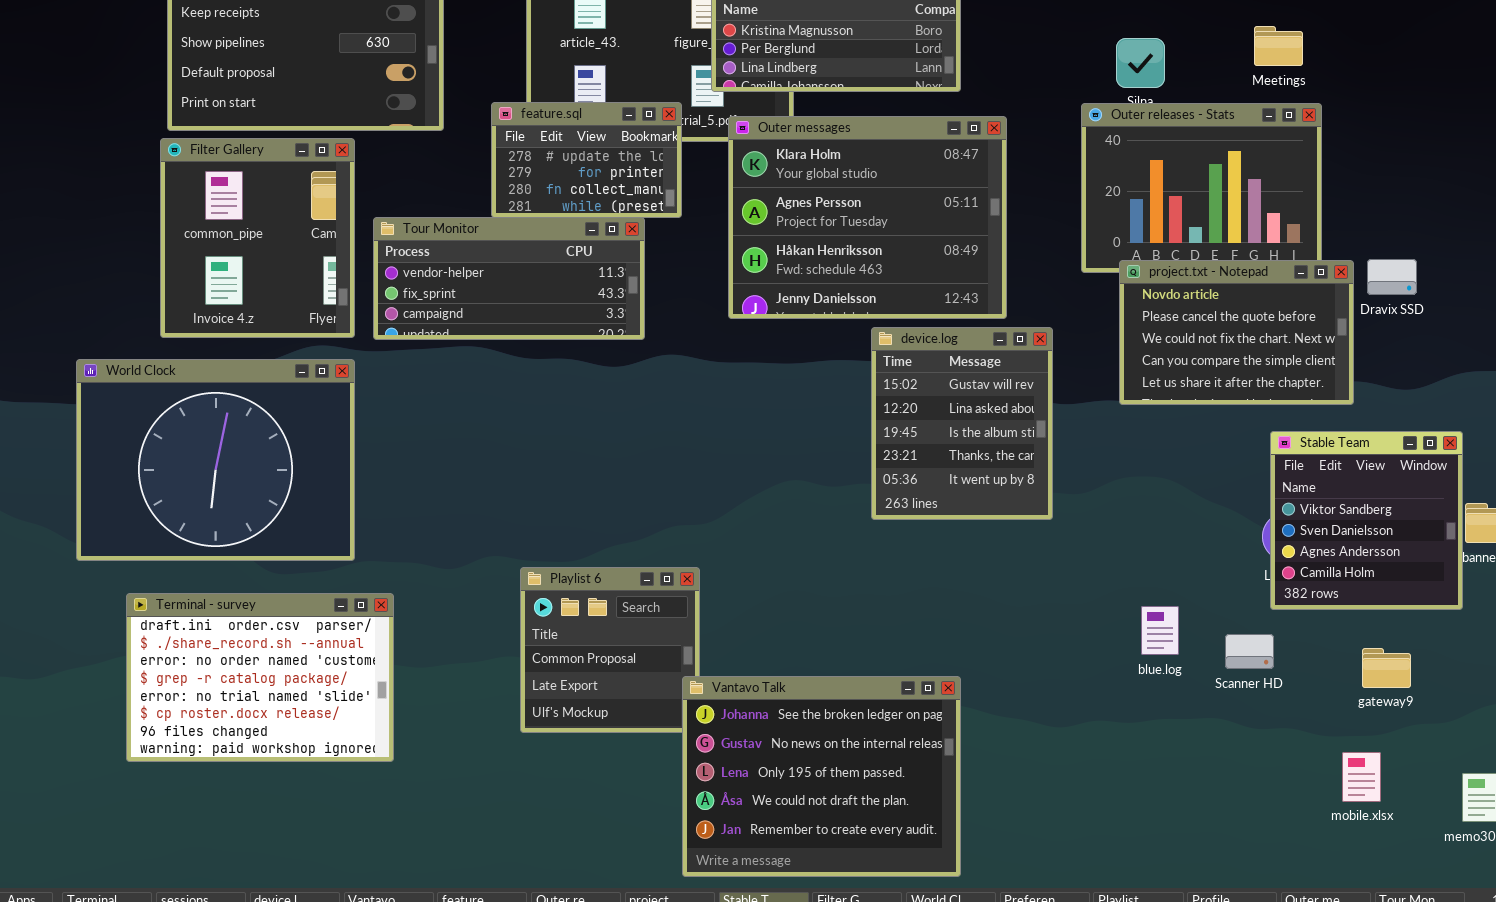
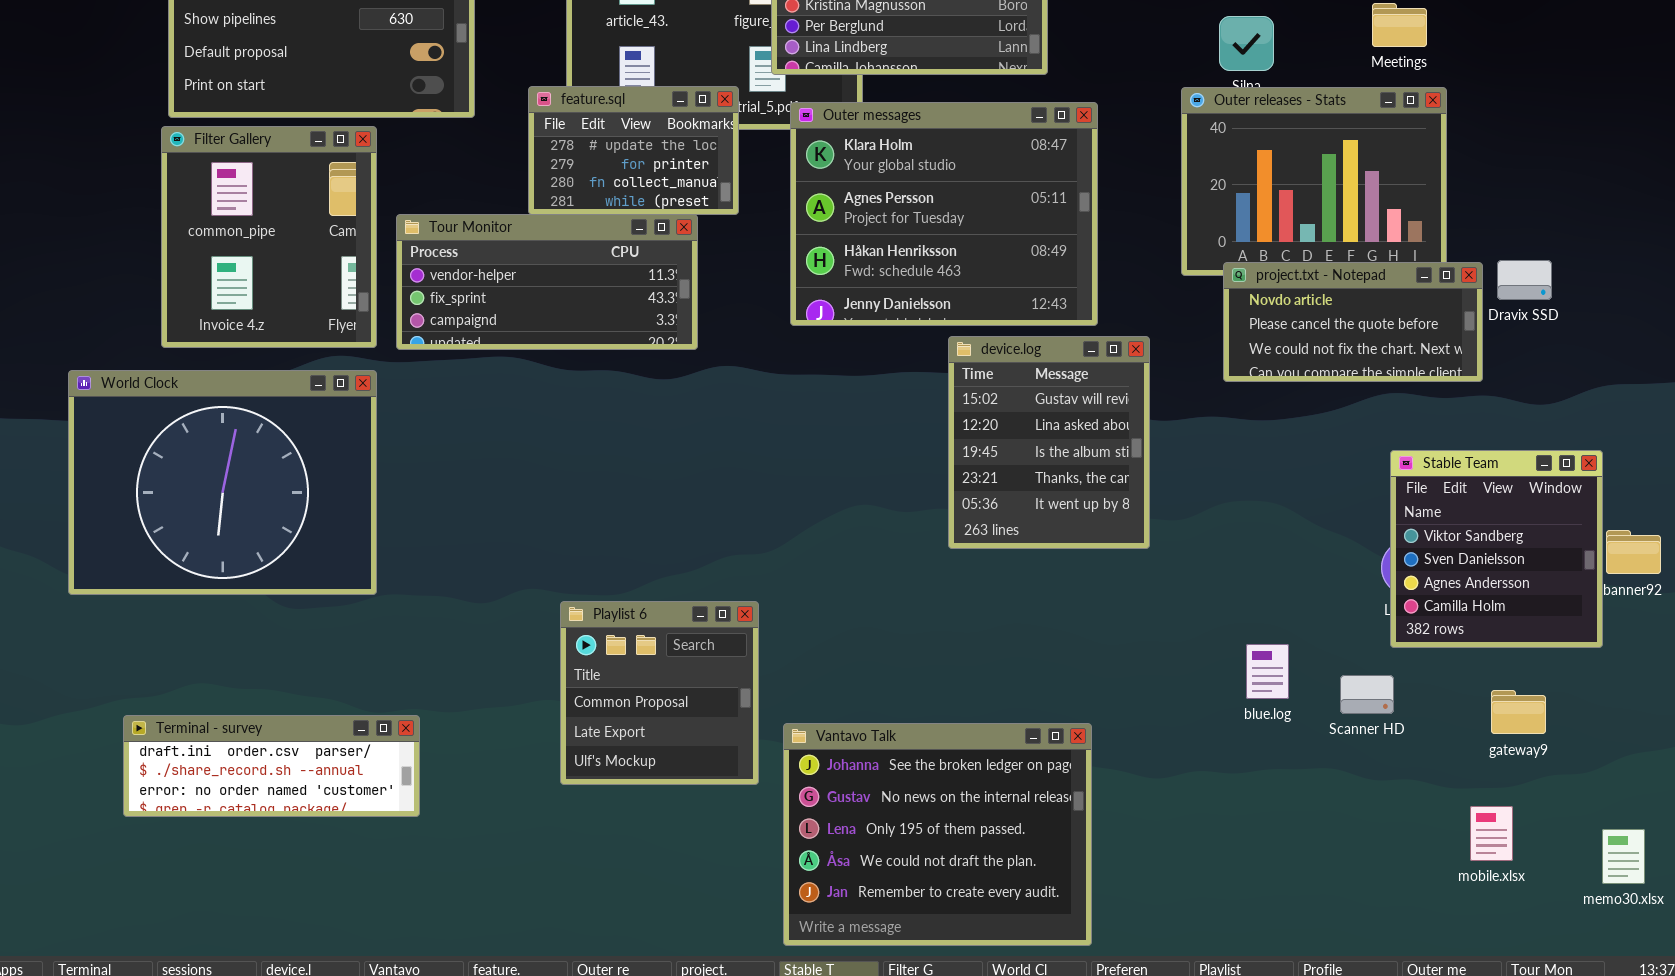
project.txt - Notepad: [1119,260,1354,405] -> [1223,262,1483,382], resized
Terminal - survey: [126,593,394,762] -> [123,715,420,817], resized
Vantavo Talk: [682,676,961,877] -> [783,723,1092,946], moved

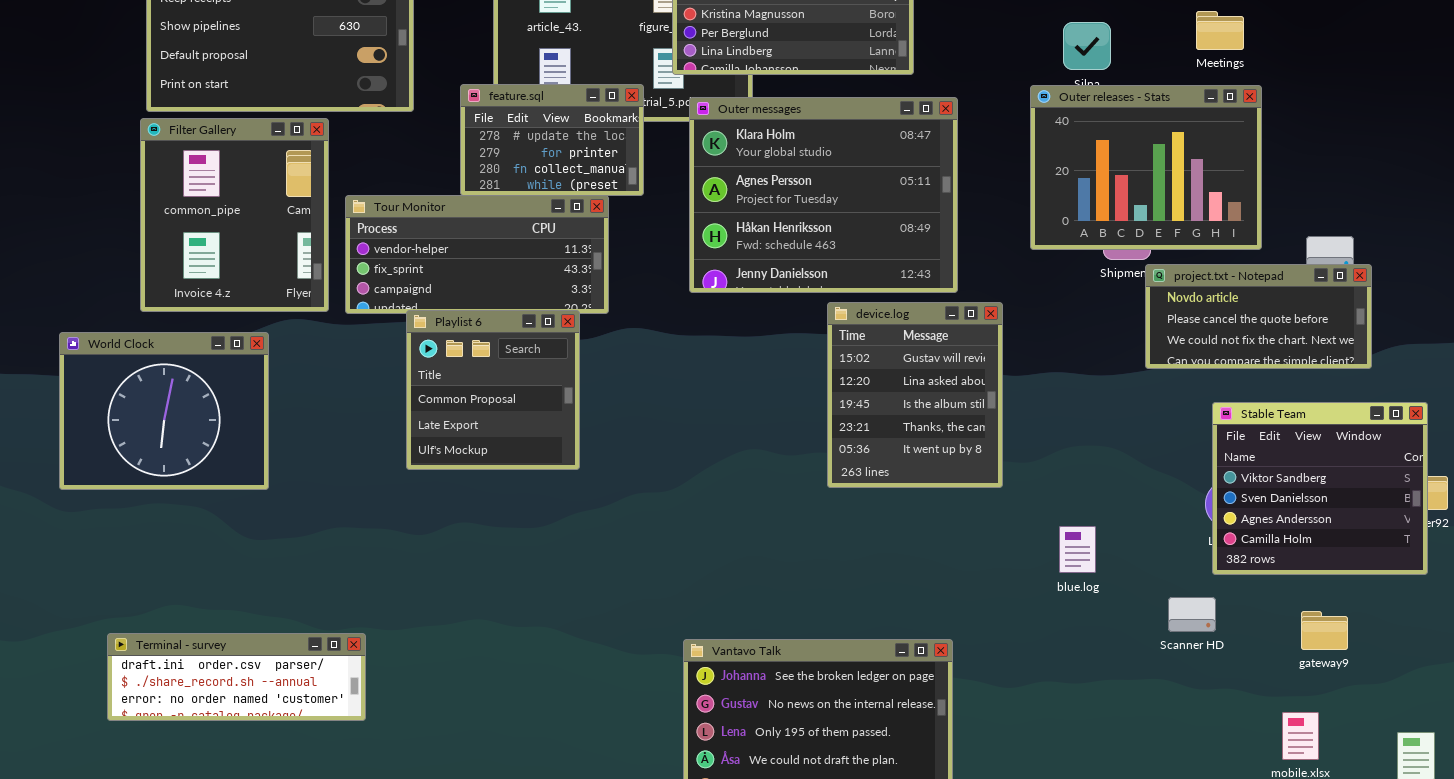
project.txt - Notepad: [1223,262,1483,382] -> [1145,264,1372,369], moved
World Clock: [68,370,377,595] -> [59,332,269,490], resized
Stable Team: [1390,450,1603,648] -> [1212,402,1428,575], resized
Playlist 6: [560,601,759,785] -> [406,310,580,470], moved
blue.log: [1246,644,1289,699] -> [1059,526,1096,573], moved

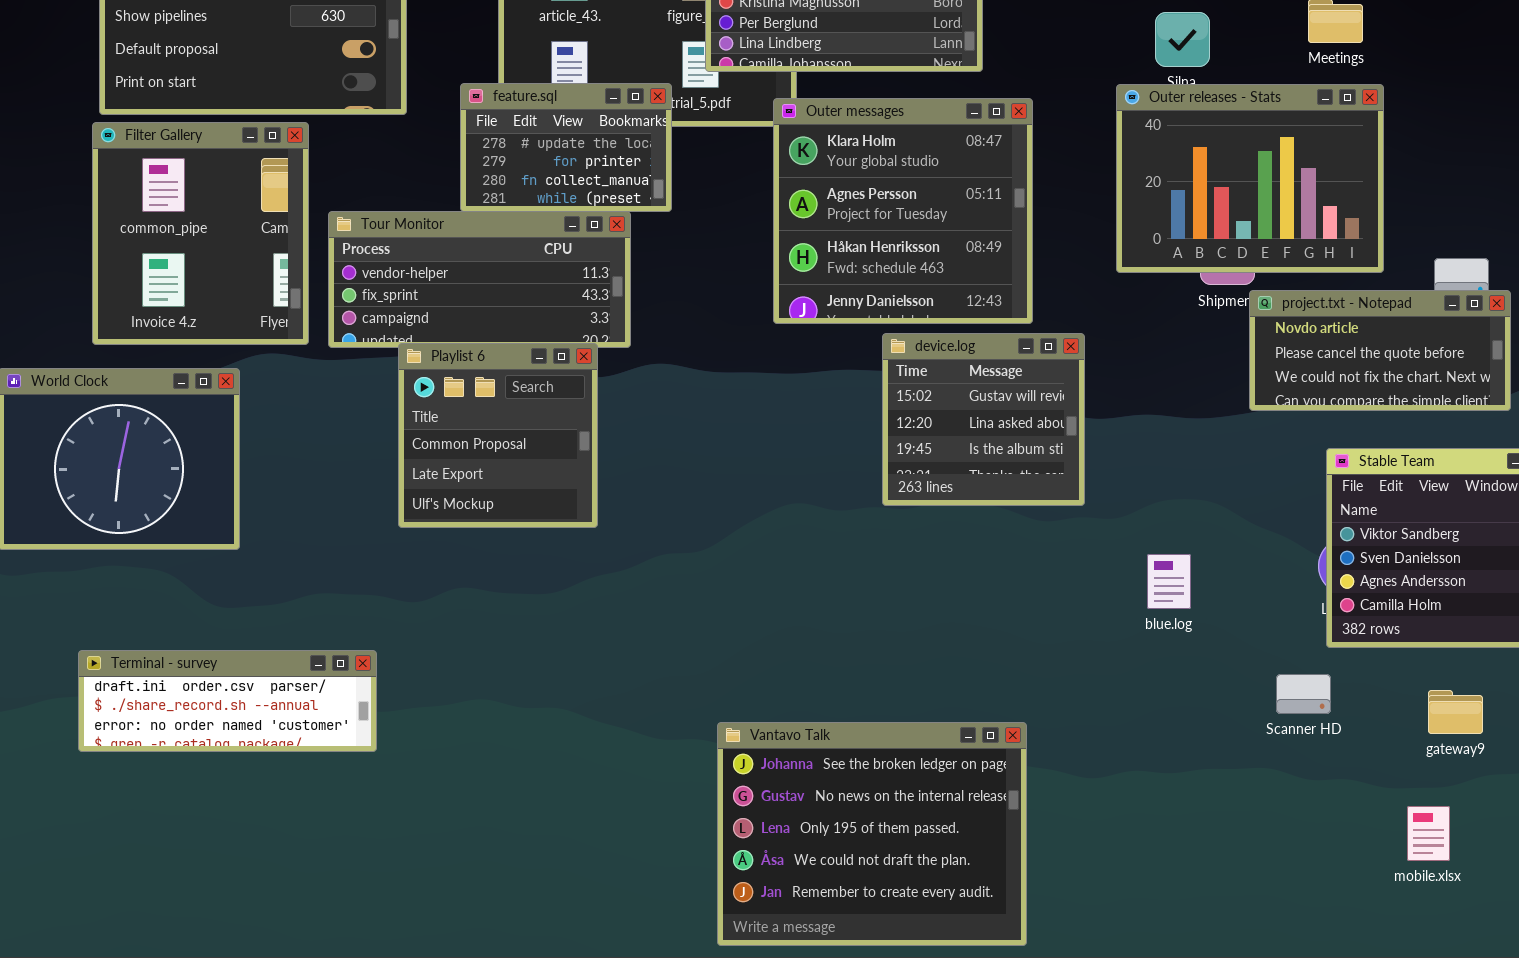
Outer messages: [689,97,958,293] -> [773,98,1033,324], resized
device.log: [827,302,1003,488] -> [882,333,1085,506], resized
blue.log: [1059,526,1096,573] -> [1147,554,1191,609], moved
Terminal - survey: [107,633,366,721] -> [78,650,377,752], moved

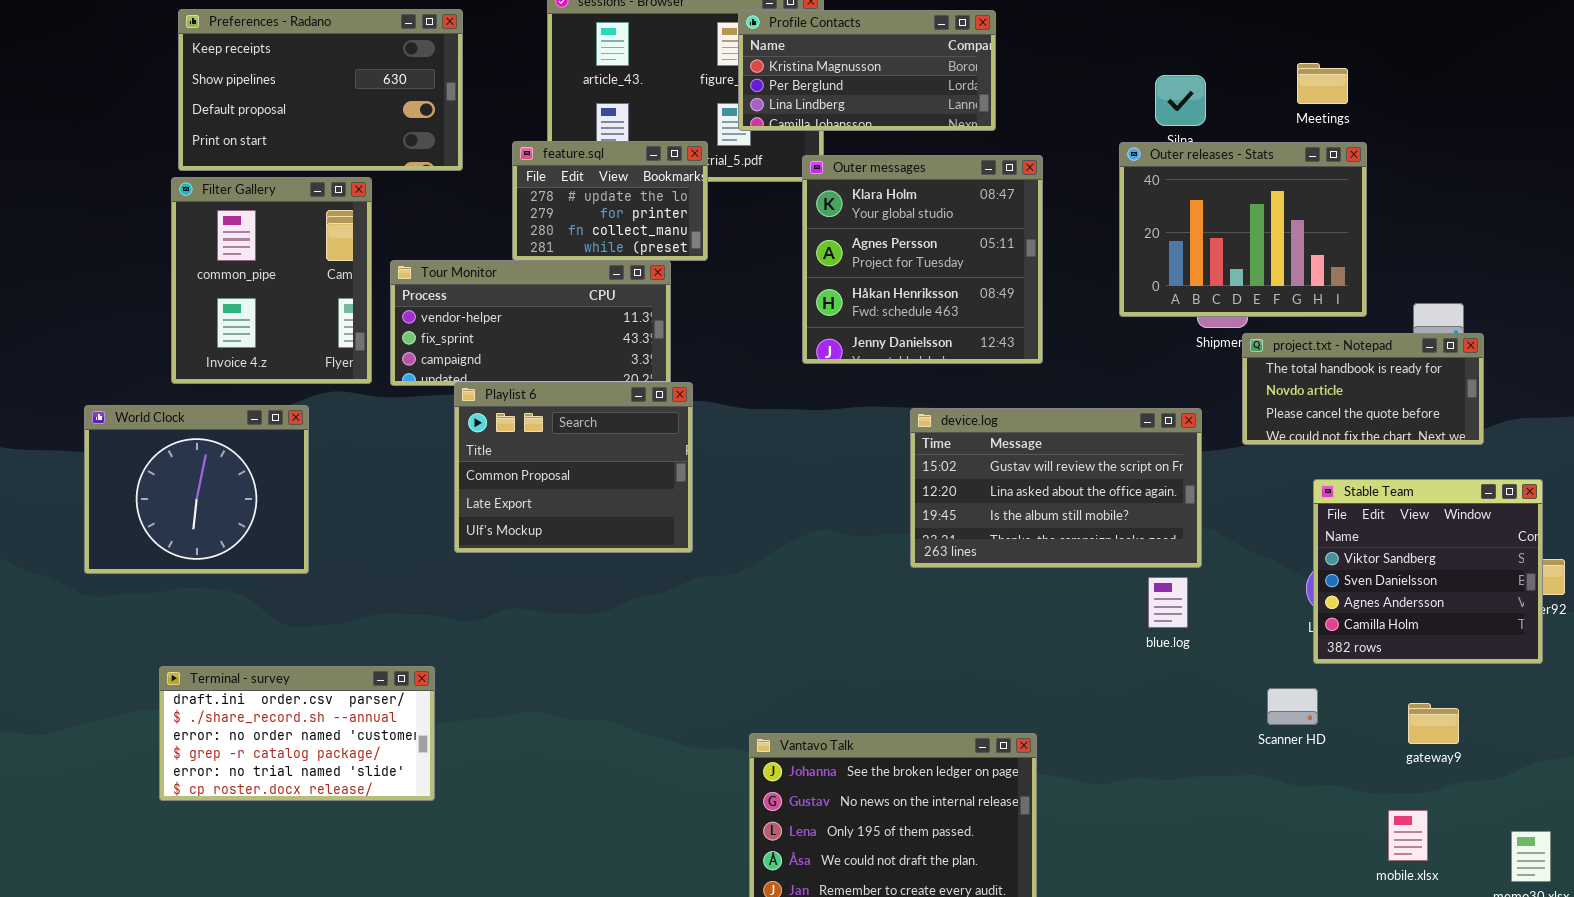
project.txt - Notepad: [1249,290,1511,411] -> [1242,333,1484,445], scrolled up 1 row
device.log: [882,333,1085,506] -> [910,408,1202,568], moved, resized
Playlist 6: [398,343,598,528] -> [454,382,693,553], resized
Terminal - survey: [78,650,377,752] -> [159,666,435,801], resized

